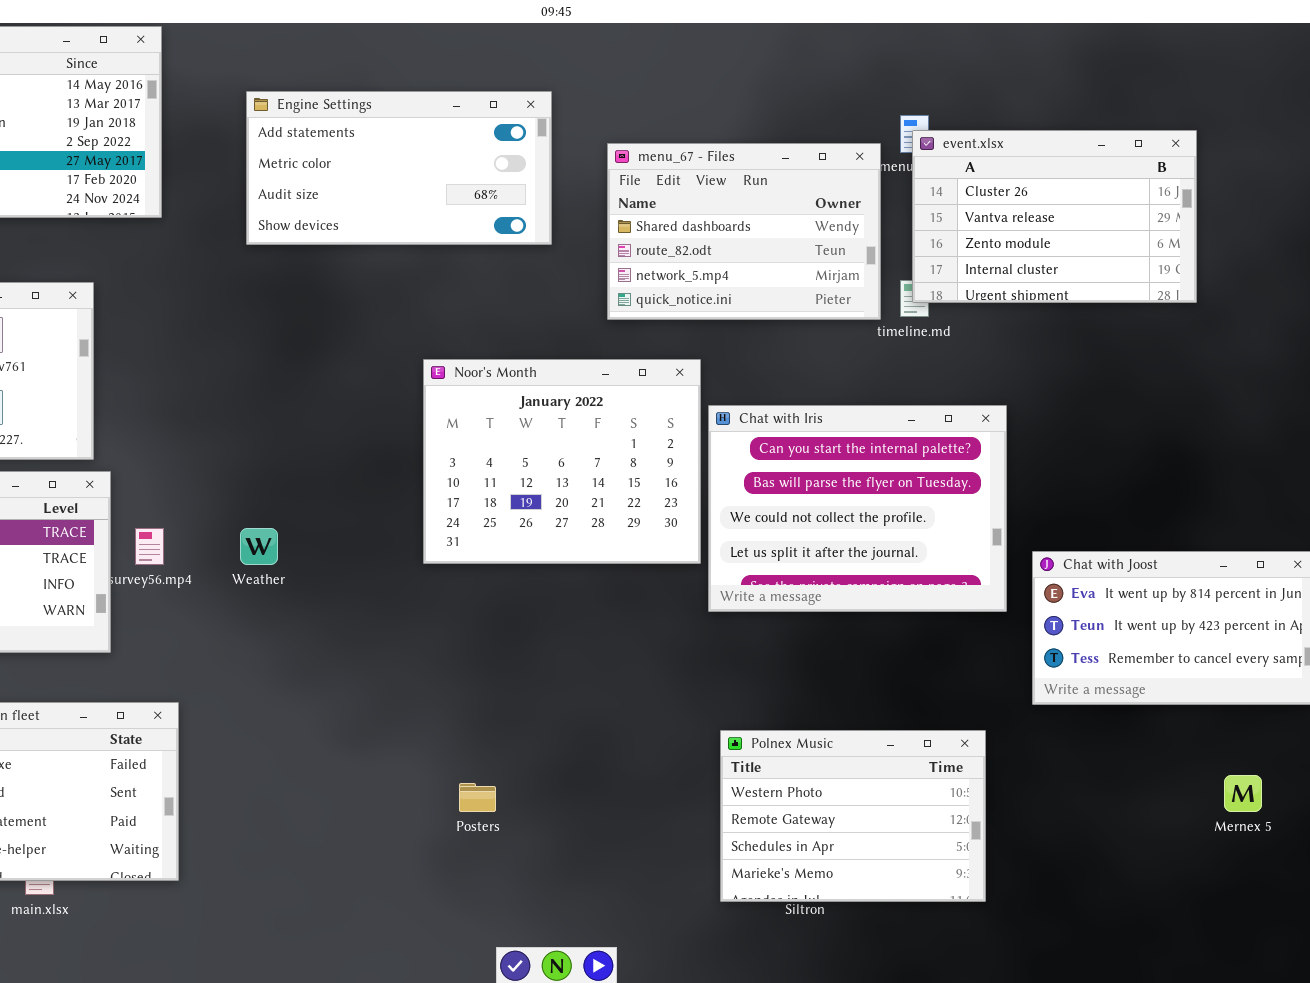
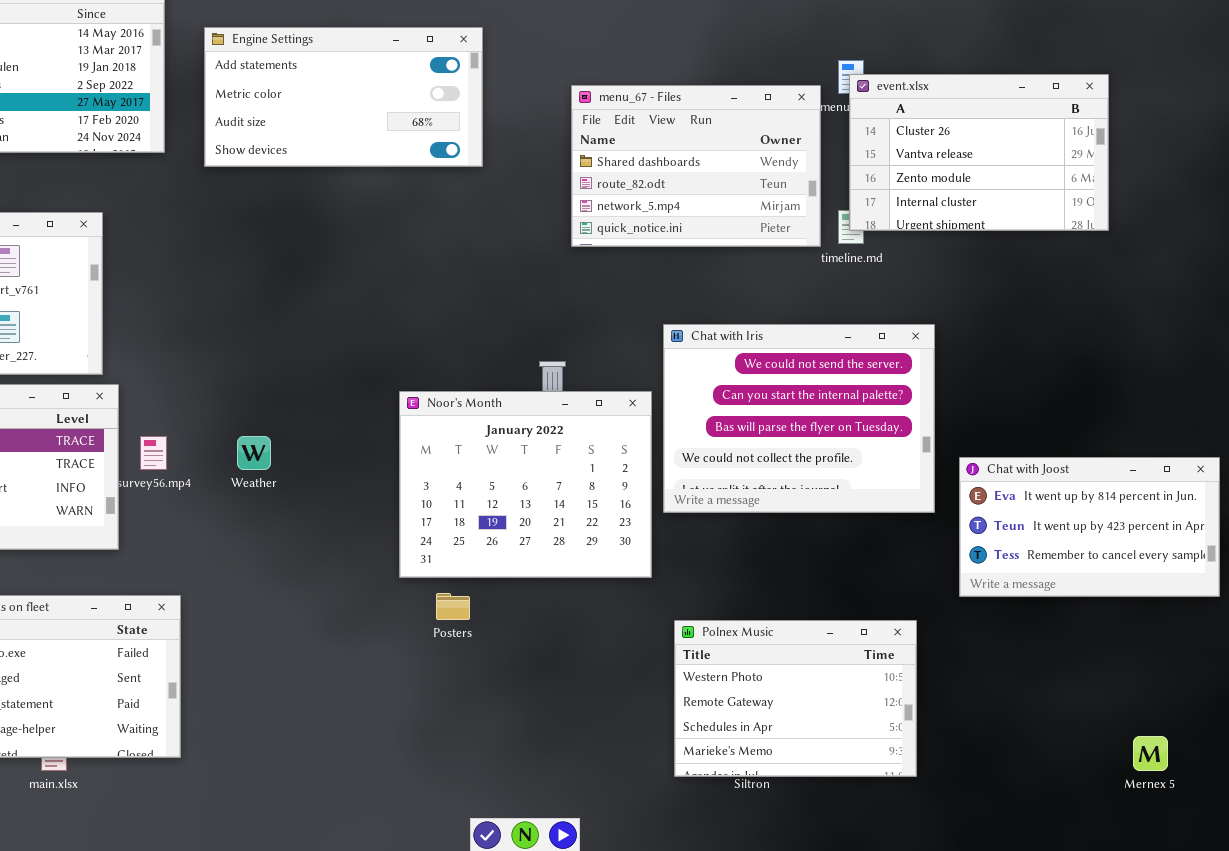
Engine Settings: [246,91,552,245] -> [204,27,483,167], moved
Noor's Month: [423,359,701,564] -> [399,391,652,578], moved
Chat with Iris: [708,405,1007,612] -> [663,324,935,513], scrolled up 1 row
Mernex 5: [1224,775,1262,812] -> [1133,736,1168,771], moved
Posters: [459,783,496,812] -> [436,593,470,620], moved

